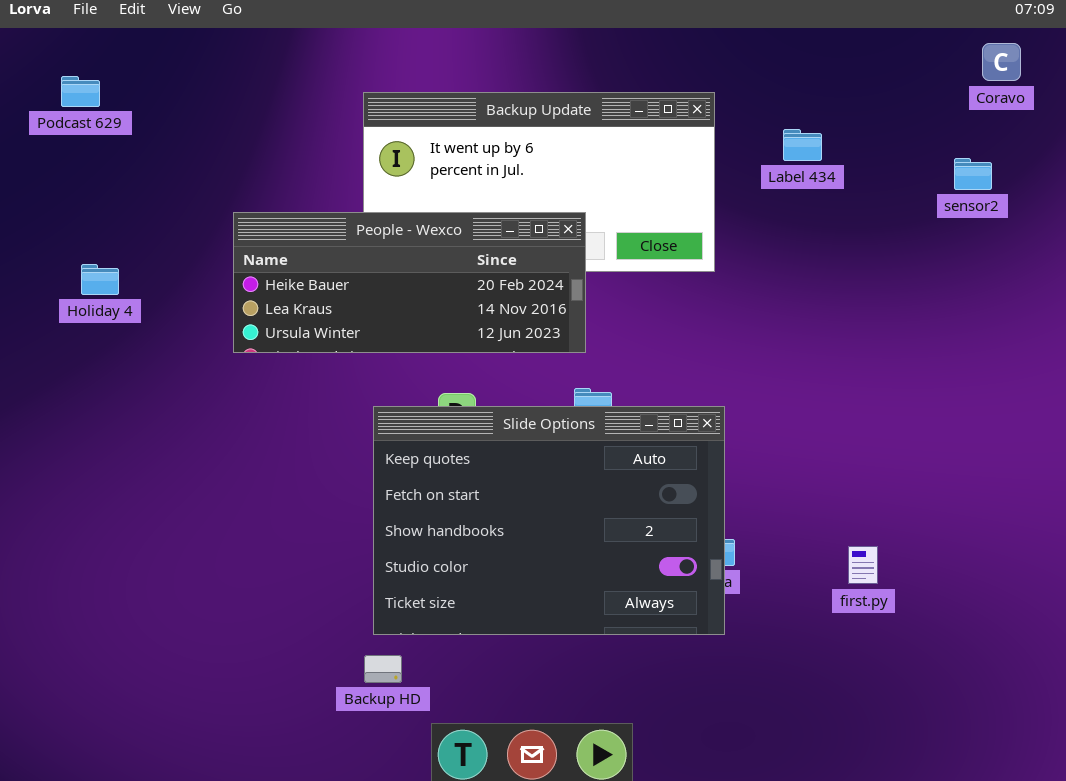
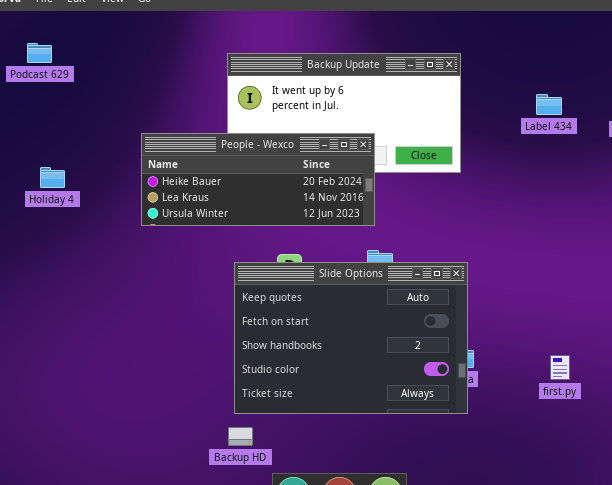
Label 434: [783,129,822,161] -> [536,94,562,115], moved

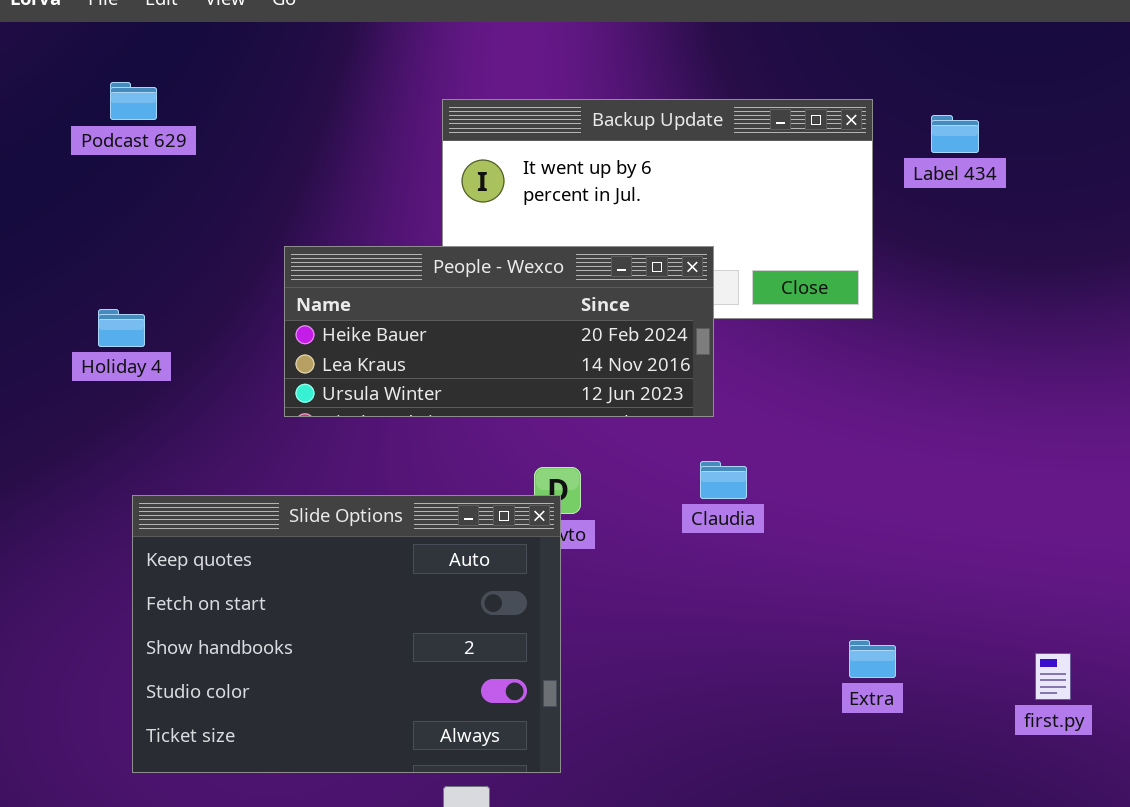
Podcast 629: [27,43,52,63] -> [110,82,157,120], moved
Label 434: [536,94,562,115] -> [931,115,979,153], moved
Slide Options: [234,262,468,414] -> [132,495,561,773], moved

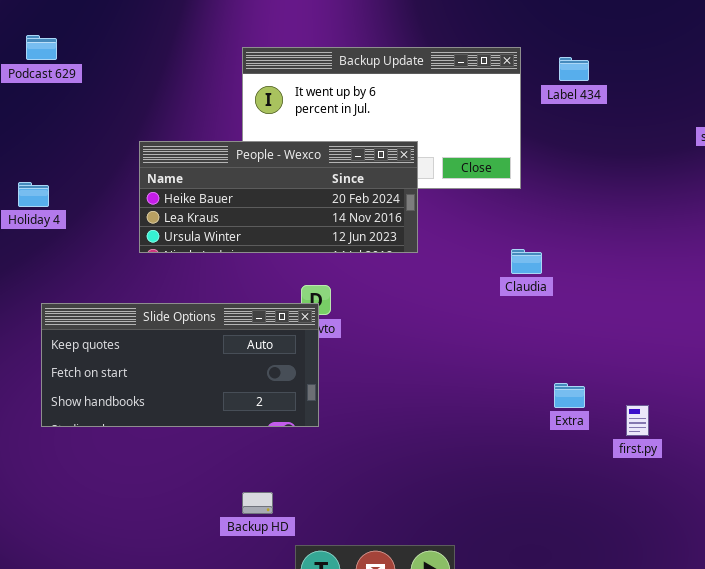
Claudia: [700,461,747,499] -> [511,249,542,274], moved
Slide Options: [132,495,561,773] -> [41,303,319,427], resized
Extra: [849,640,896,678] -> [554,383,585,408], moved

